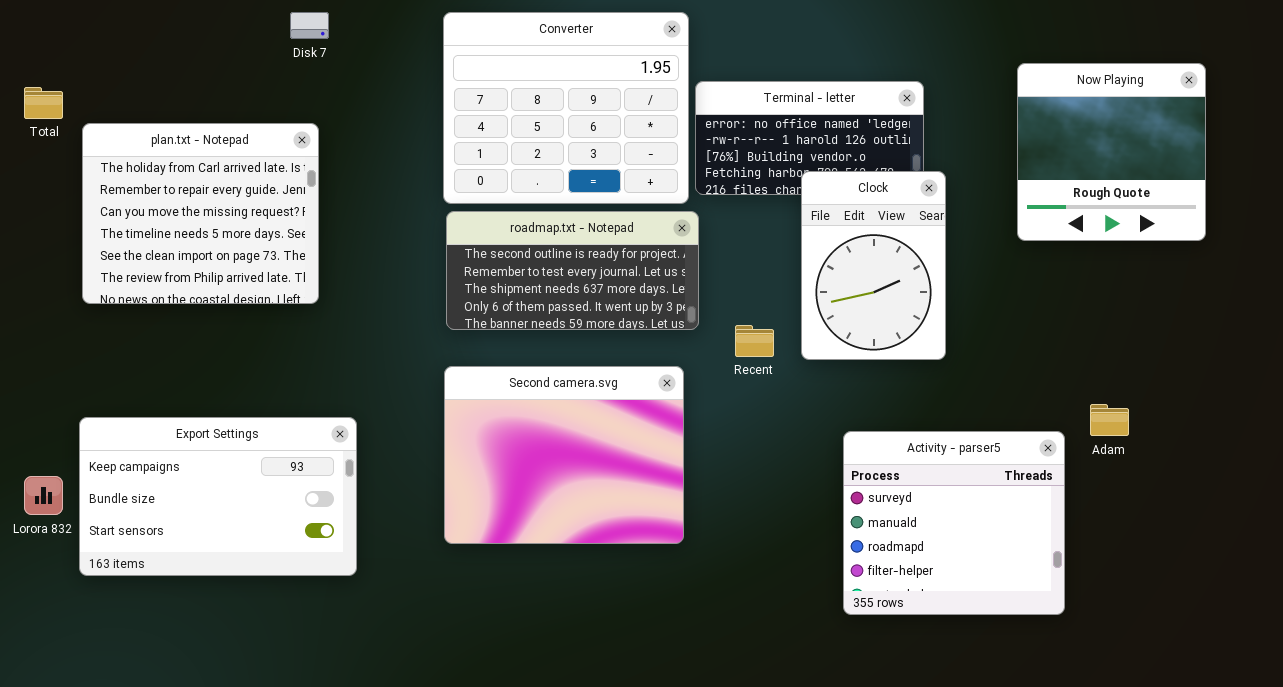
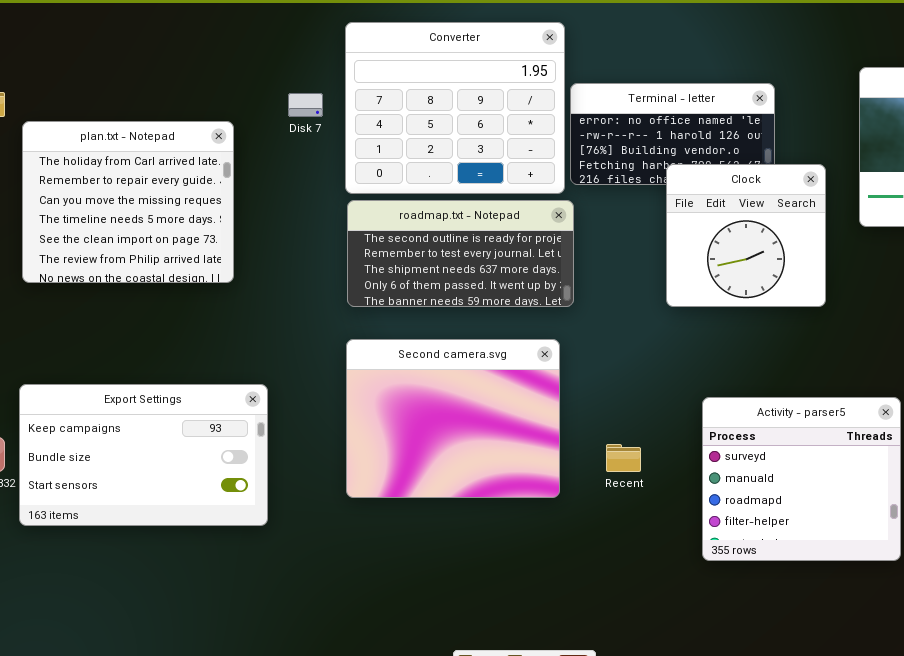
Disk 7: [290,12,329,39] -> [288,93,323,117], moved
Clock: [801,171,946,360] -> [666,164,826,307], resized
Recent: [735,325,774,357] -> [606,444,641,472], moved

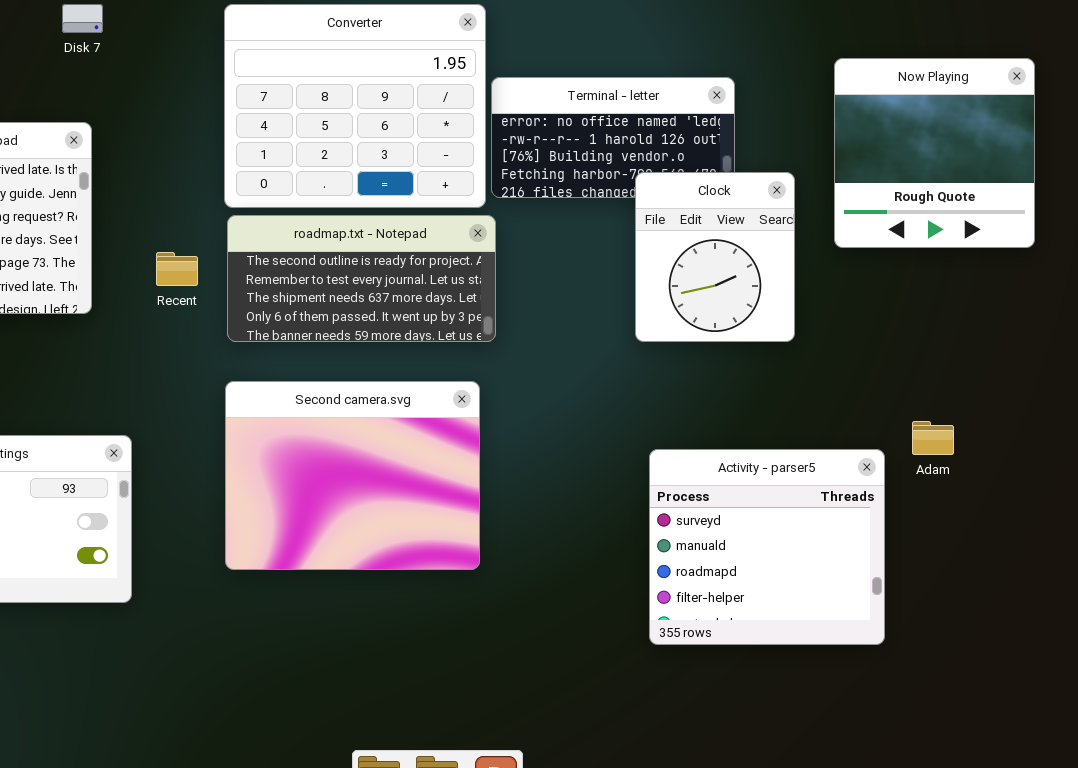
Disk 7: [288,93,323,117] -> [62,4,103,33], moved
Clock: [666,164,826,307] -> [635,172,795,342], resized
Recent: [606,444,641,472] -> [156,252,198,286], moved

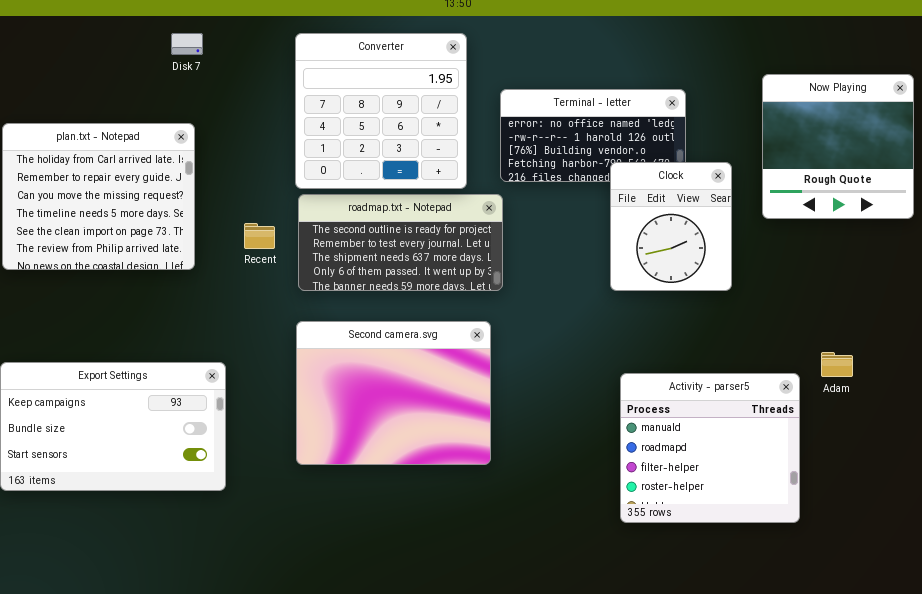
Converter: [224,4,486,208] -> [295,33,467,189], resized
Activity - parser5: [649,449,885,645] -> [620,373,800,523], scrolled down 1 row

